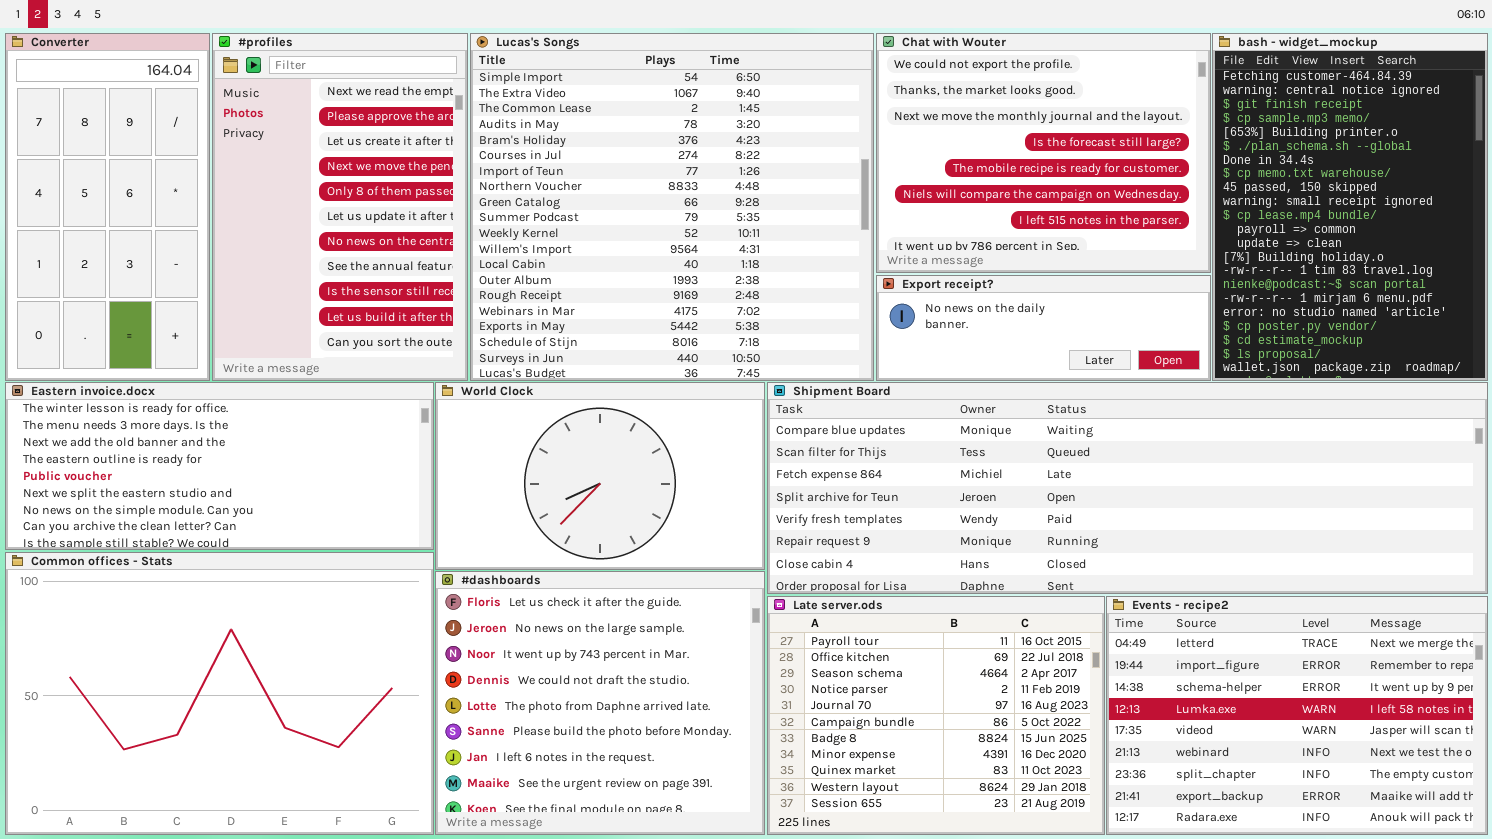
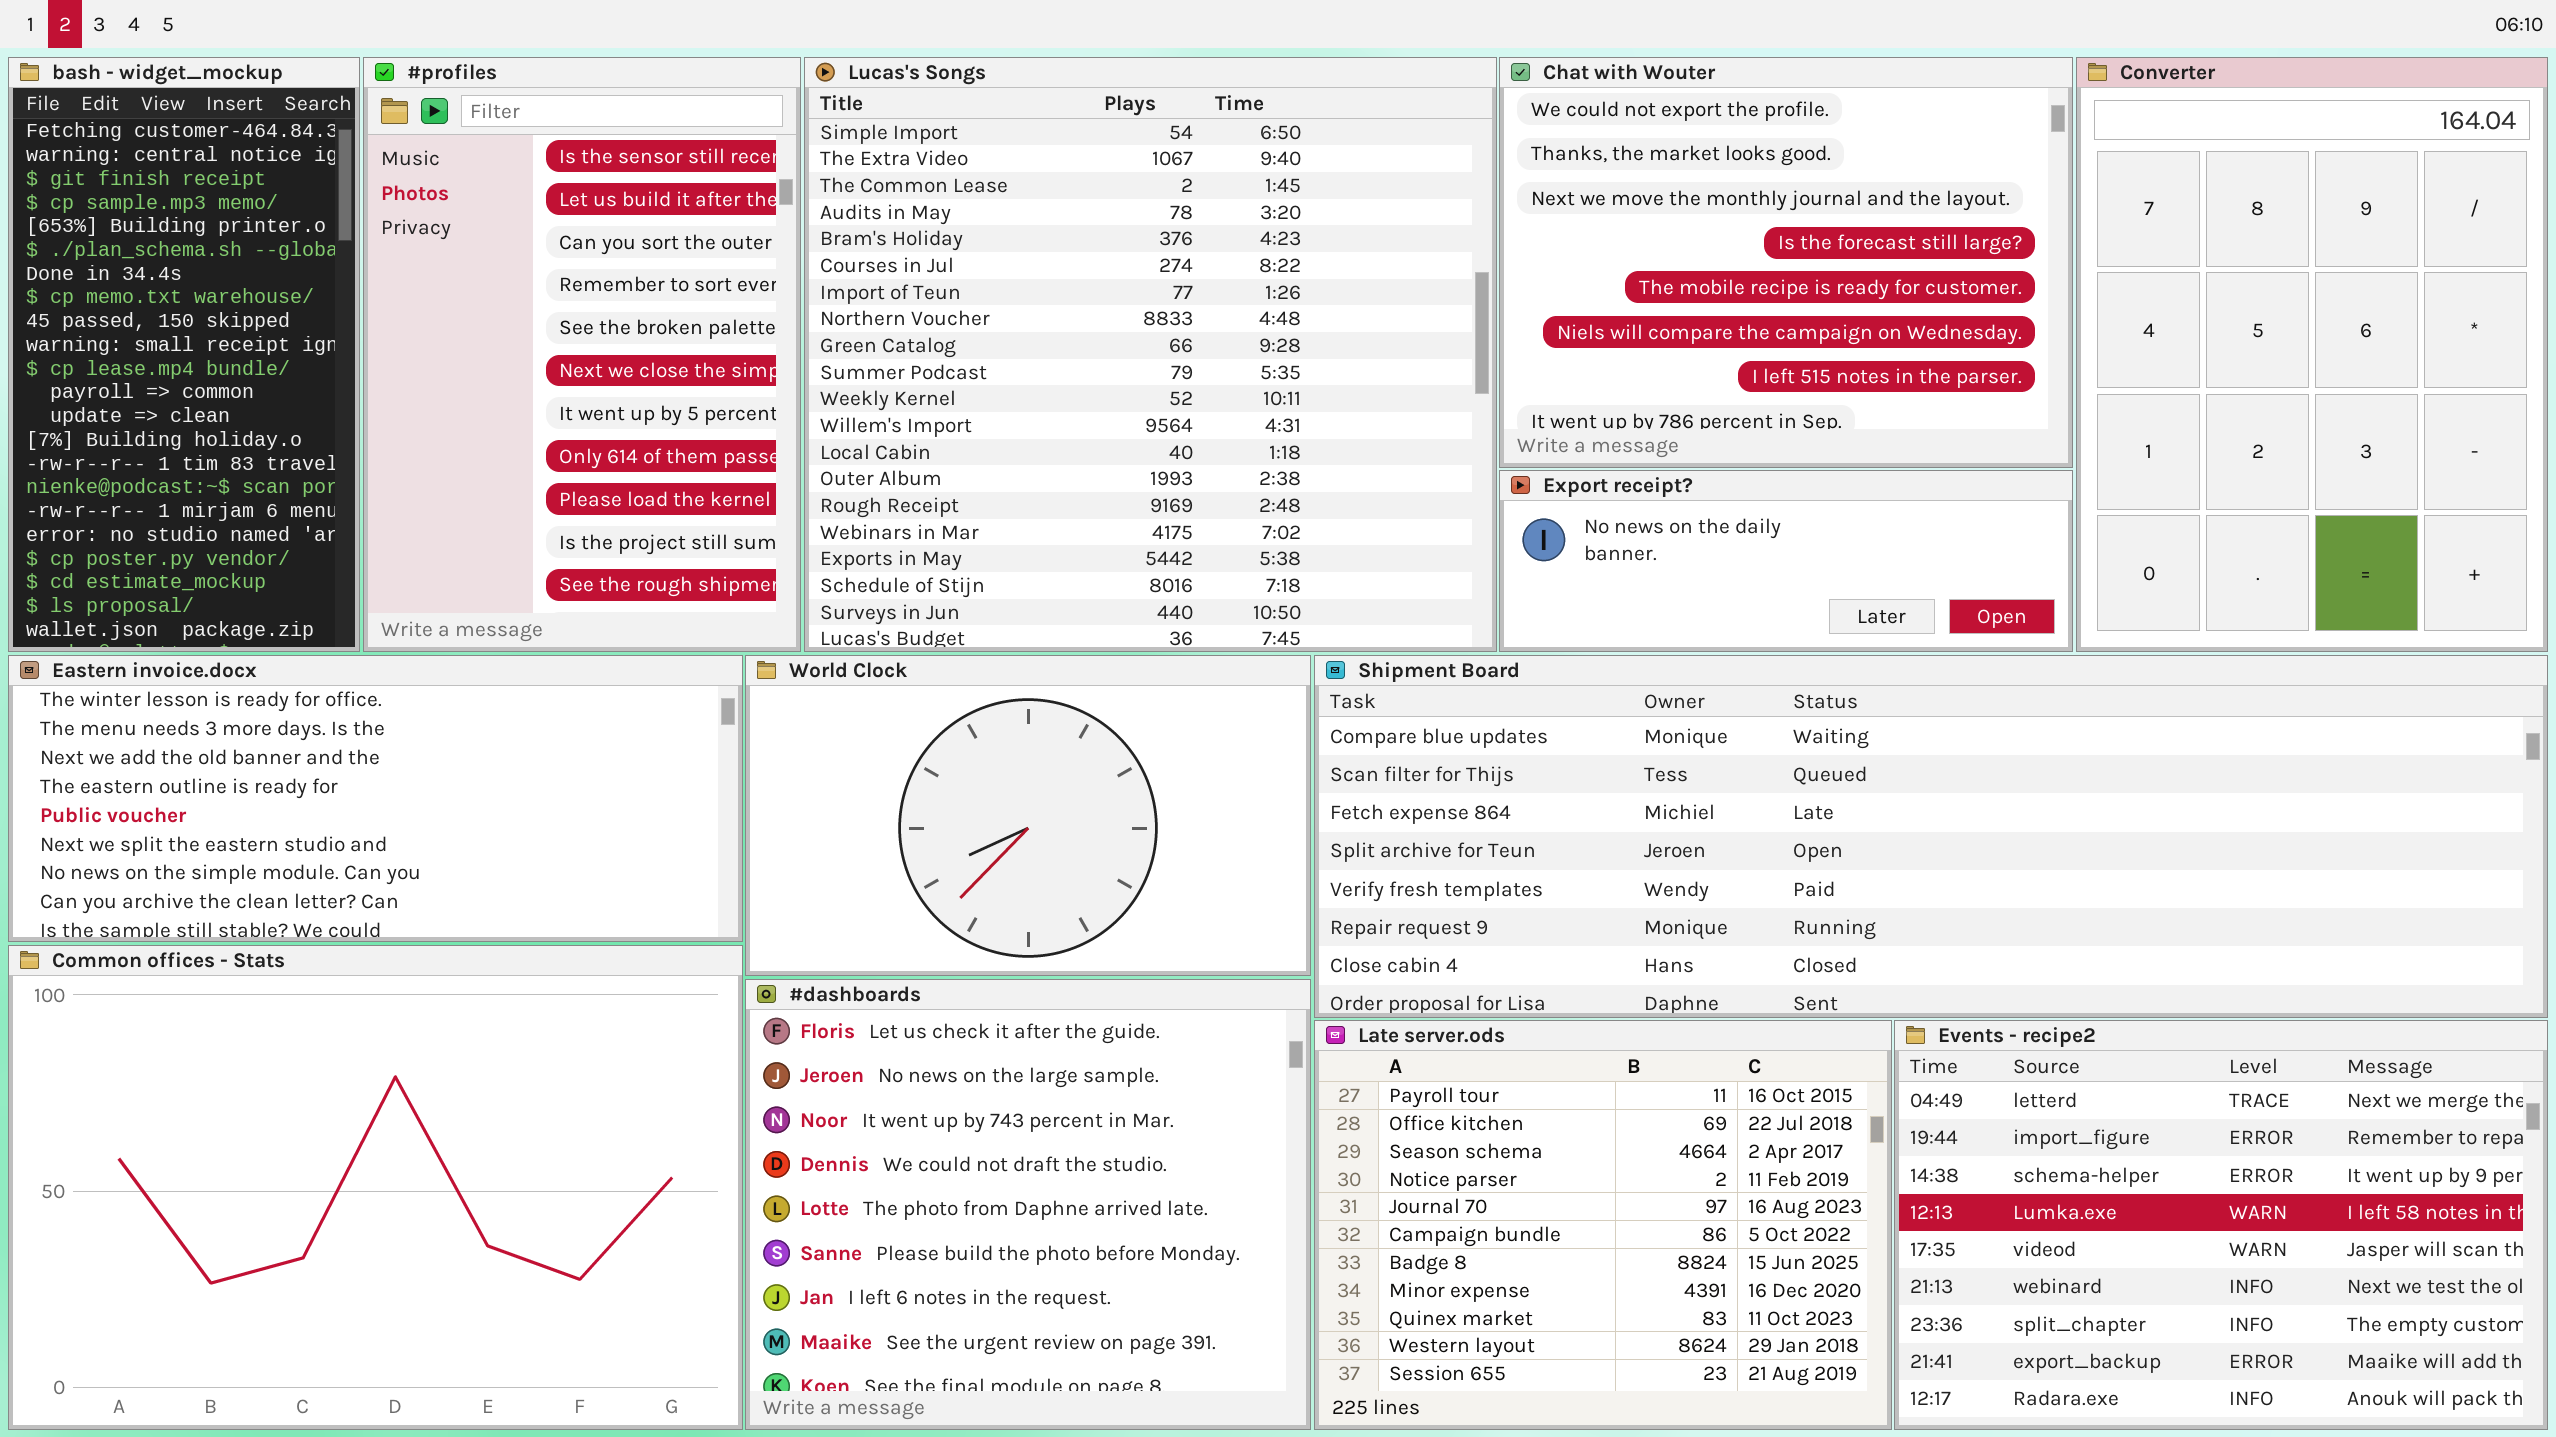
Converter: [5,33,210,381] -> [2076,57,2548,652], moved, resized
#profiles: [212,33,468,381] -> [363,57,801,652], scrolled down 8 rows
bash - widget_mockup: [1212,33,1488,381] -> [8,57,360,652], moved, resized

